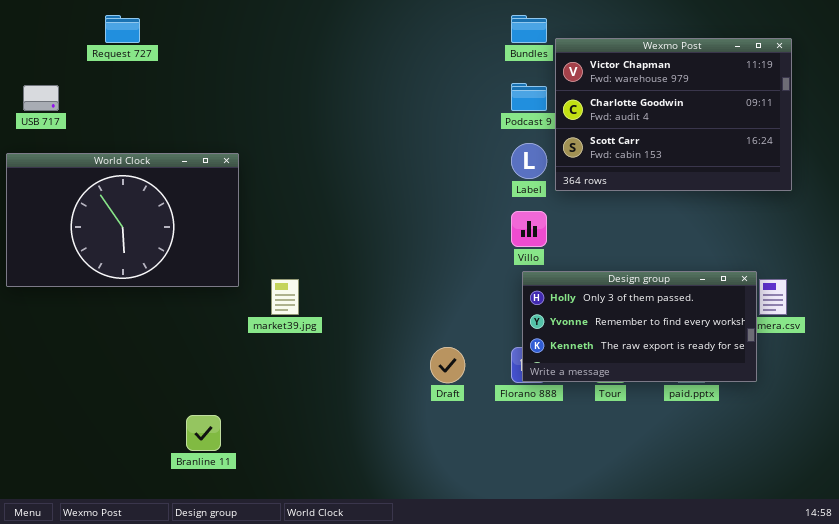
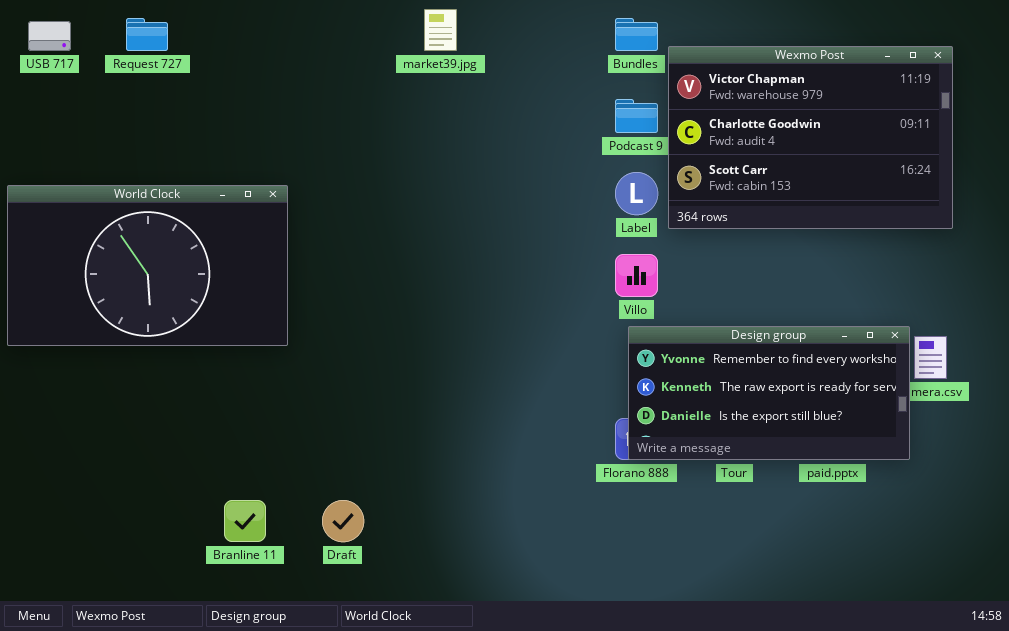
USB 717: [23,85,59,111] -> [28,21,71,51], moved
Design group: [522,271,757,382] -> [628,326,910,460], scrolled down 1 row
market39.jpg: [271,279,299,315] -> [424,9,457,51], moved
Draft: [430,347,465,383] -> [322,500,364,542], moved

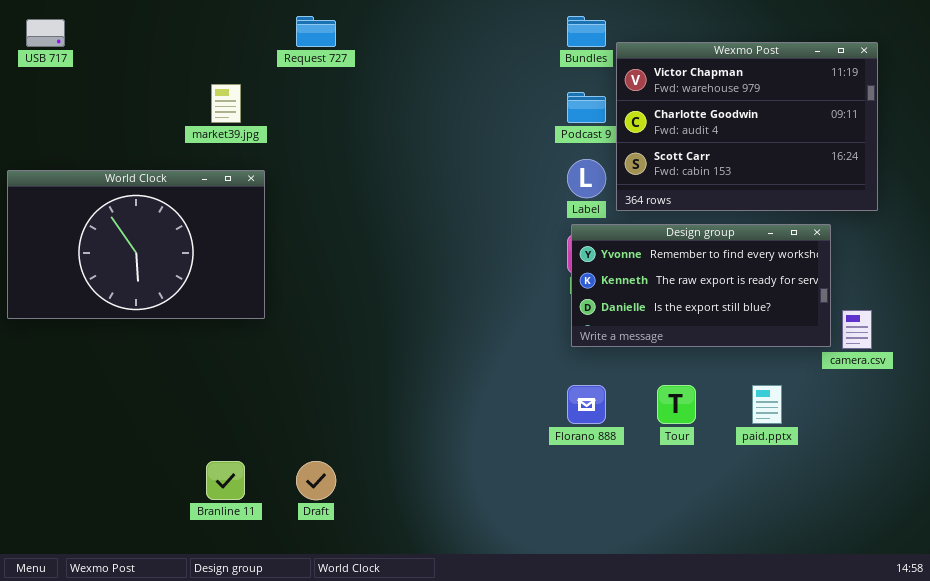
market39.jpg: [424,9,457,51] -> [211,84,241,123], moved
Request 727: [126,18,168,51] -> [296,16,336,47], moved
Design group: [628,326,910,460] -> [571,224,831,347], moved

